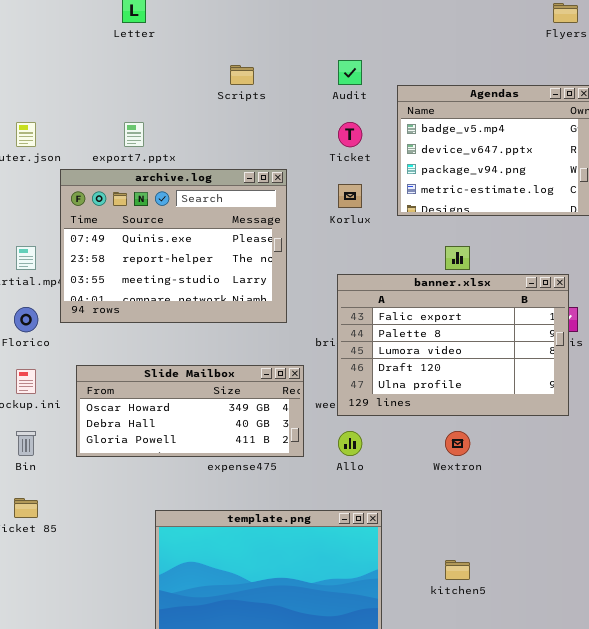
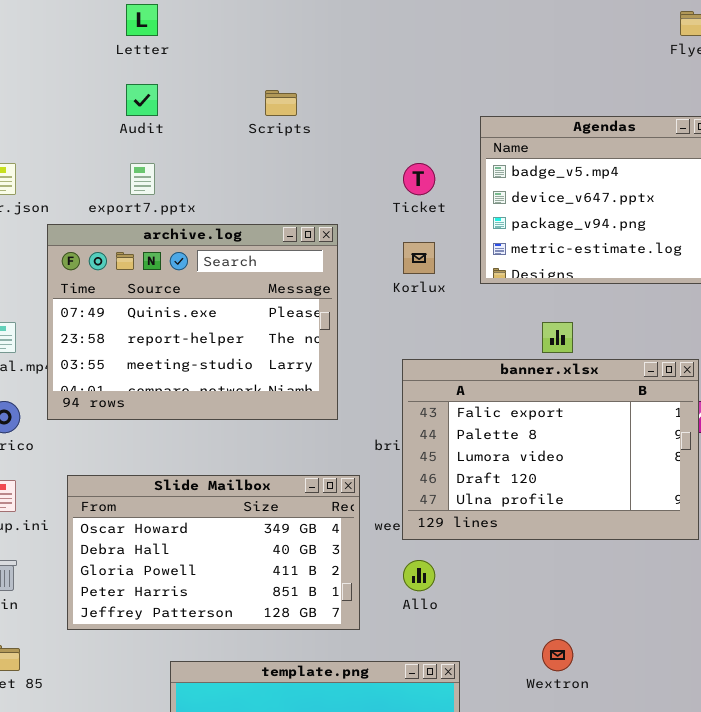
Audit: [338,60,362,85] -> [126,84,158,116], moved
Slide Mailbox: [76,365,304,457] -> [67,475,360,630], resized
Wextron: [445,431,470,456] -> [542,639,573,671], moved

